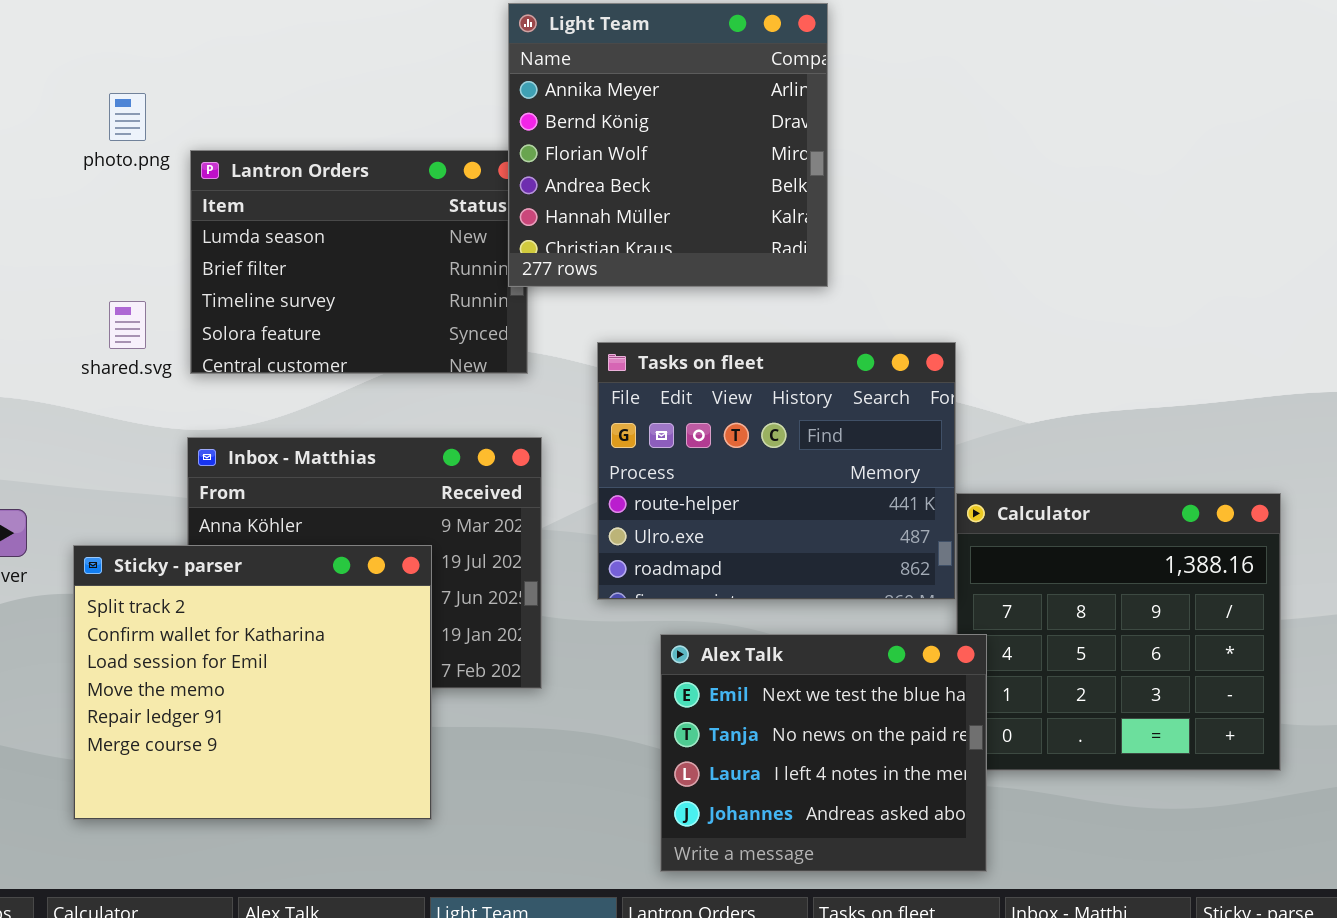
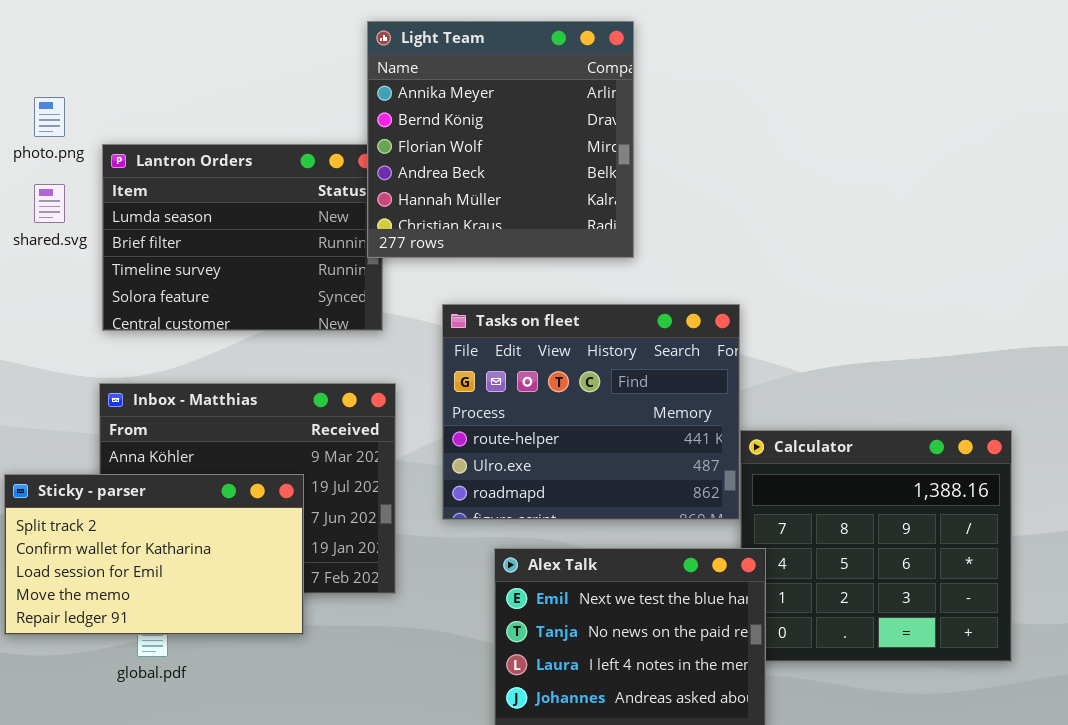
shared.svg: [109,301,146,349] -> [34,184,65,223], moved
Sticky - parser: [73,545,432,820] -> [4,474,304,635], resized

